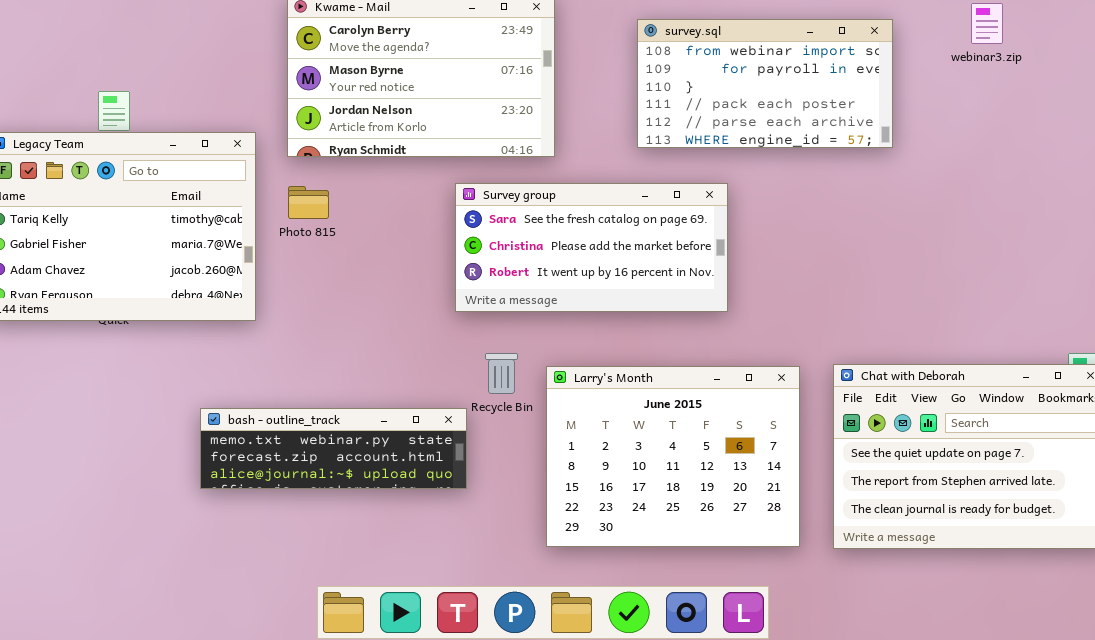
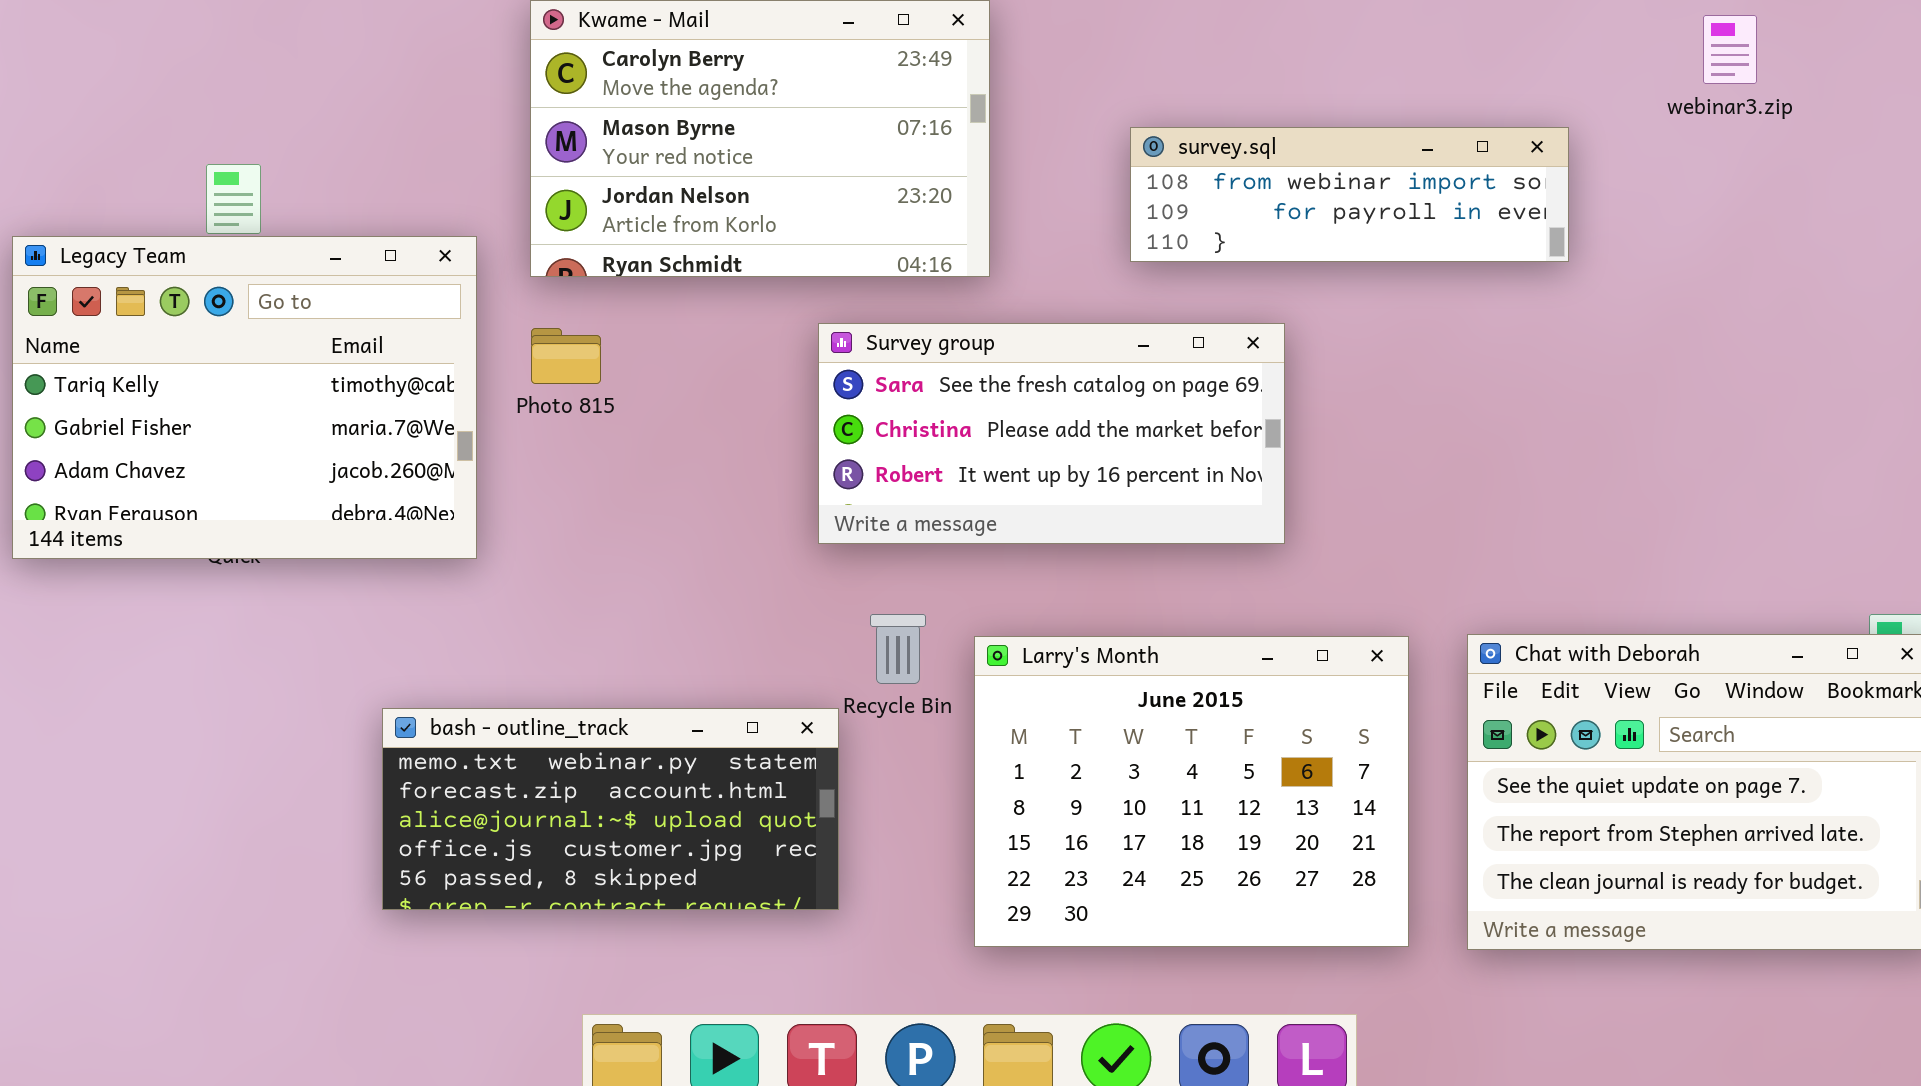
survey.sql: [637,19,893,148] -> [1130,127,1569,262], resized
bash - outline_track: [200,408,467,489] -> [382,708,839,910], resized

